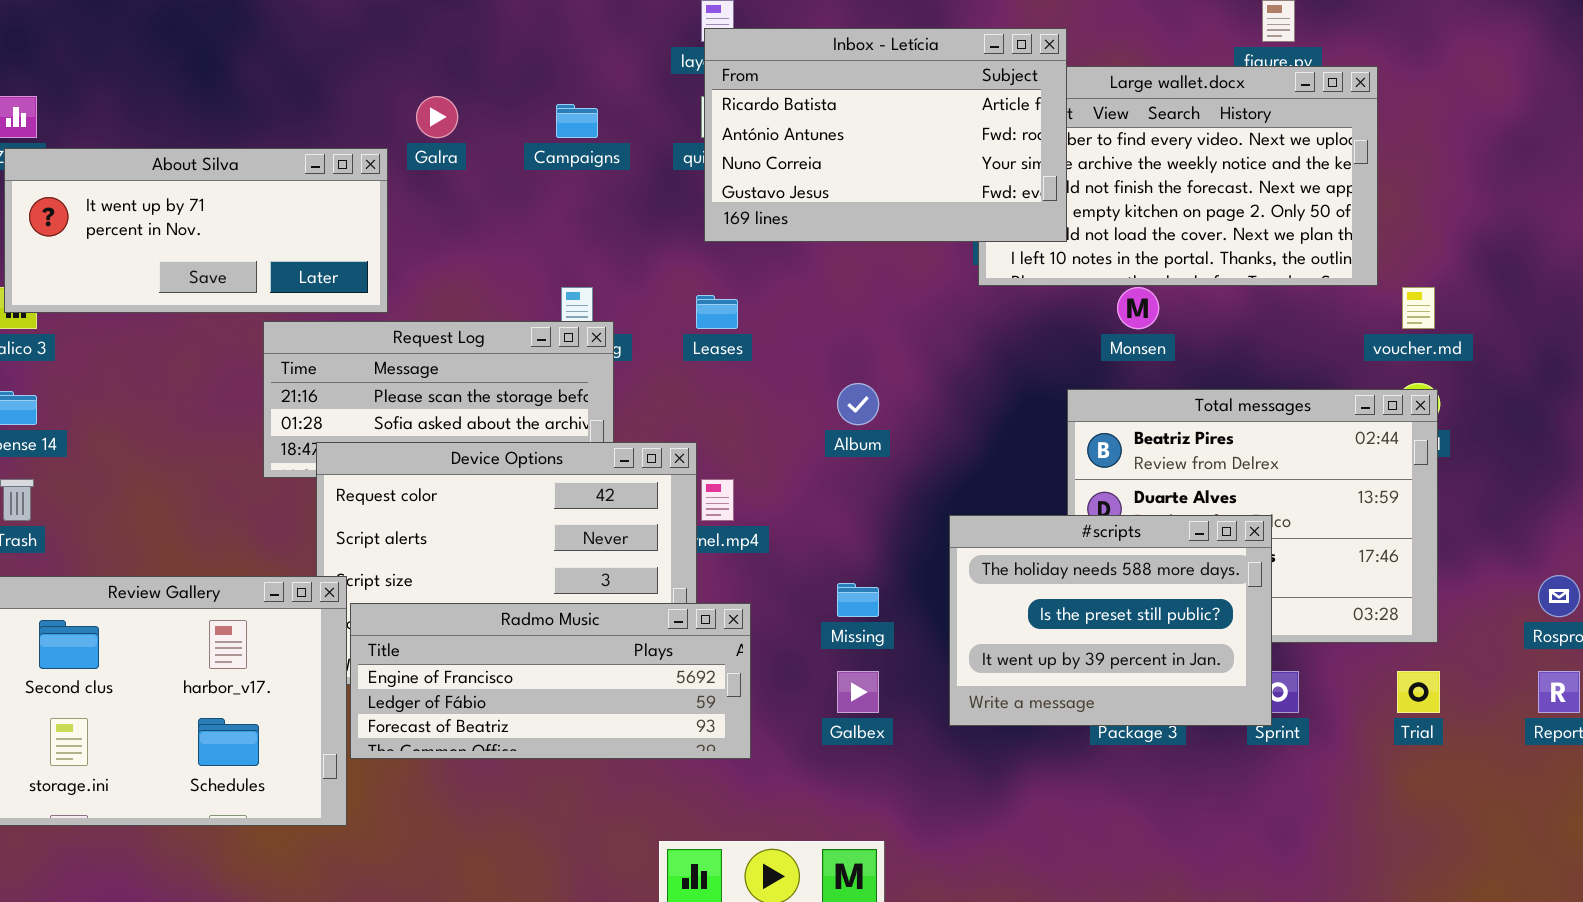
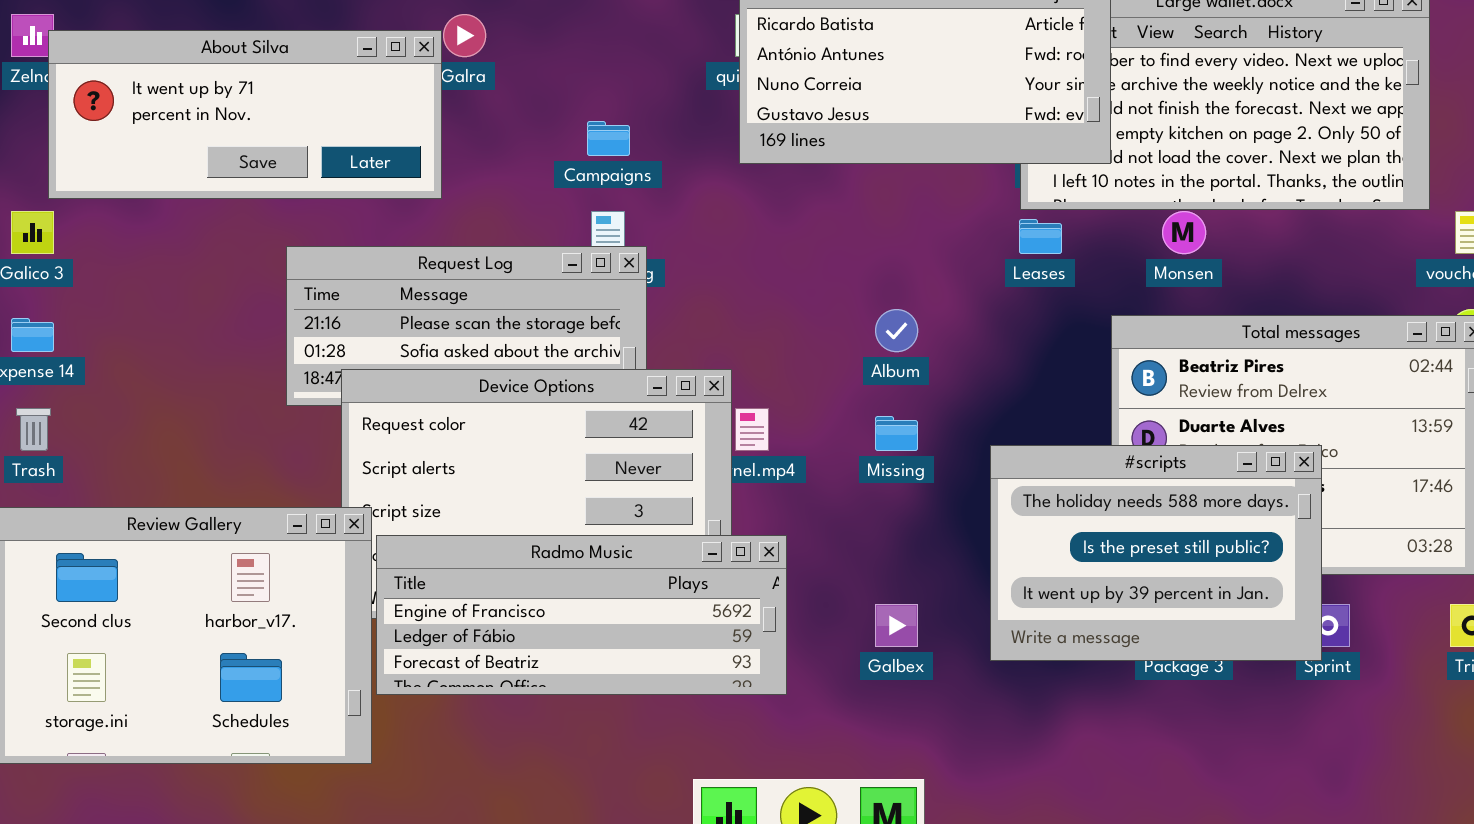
Campaigns: [556,104,598,138] -> [587,121,630,156], moved
About Silva: [4,148,388,313] -> [48,30,442,199], moved
Leases: [696,295,738,329] -> [1019,219,1062,254], moved
Missing: [837,583,879,617] -> [875,416,918,451], moved

